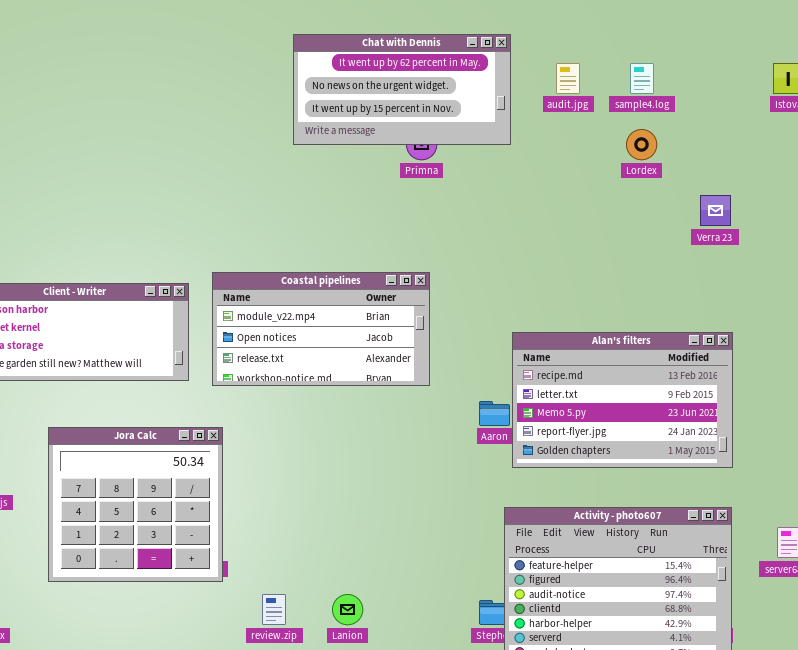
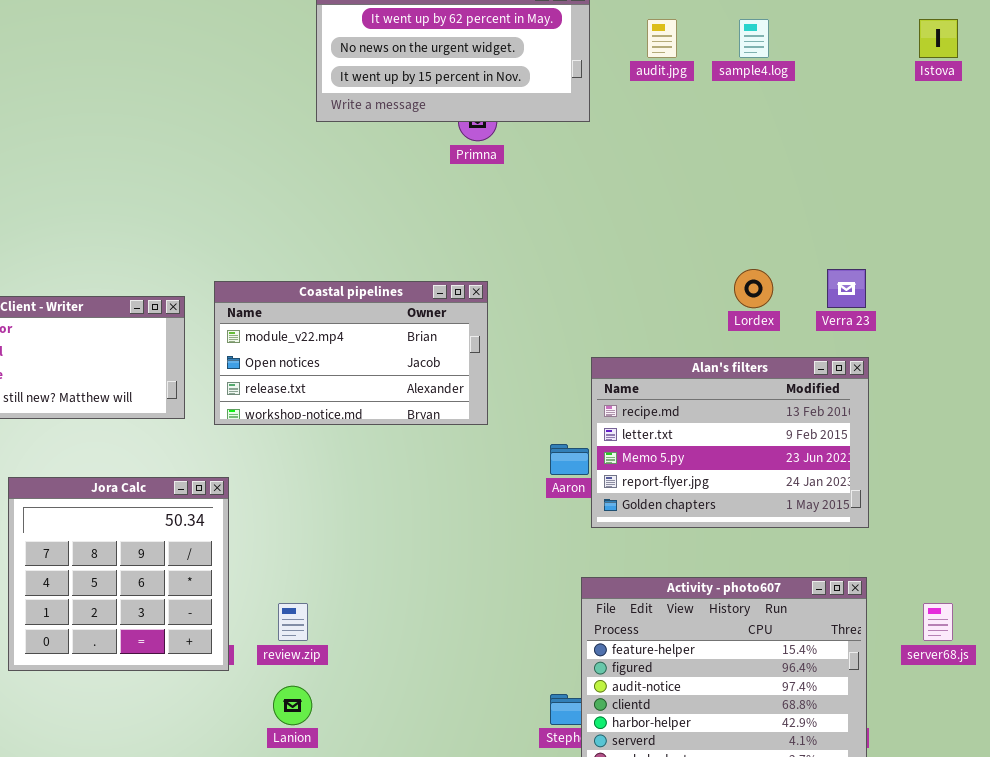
Lordex: [626,129,657,160] -> [734,269,773,308], moved
Verra 23: [700,195,731,226] -> [827,269,866,308], moved
review.zip: [262,594,286,625] -> [278,603,308,641], moved
Lanion: [332,594,363,625] -> [273,686,312,725], moved

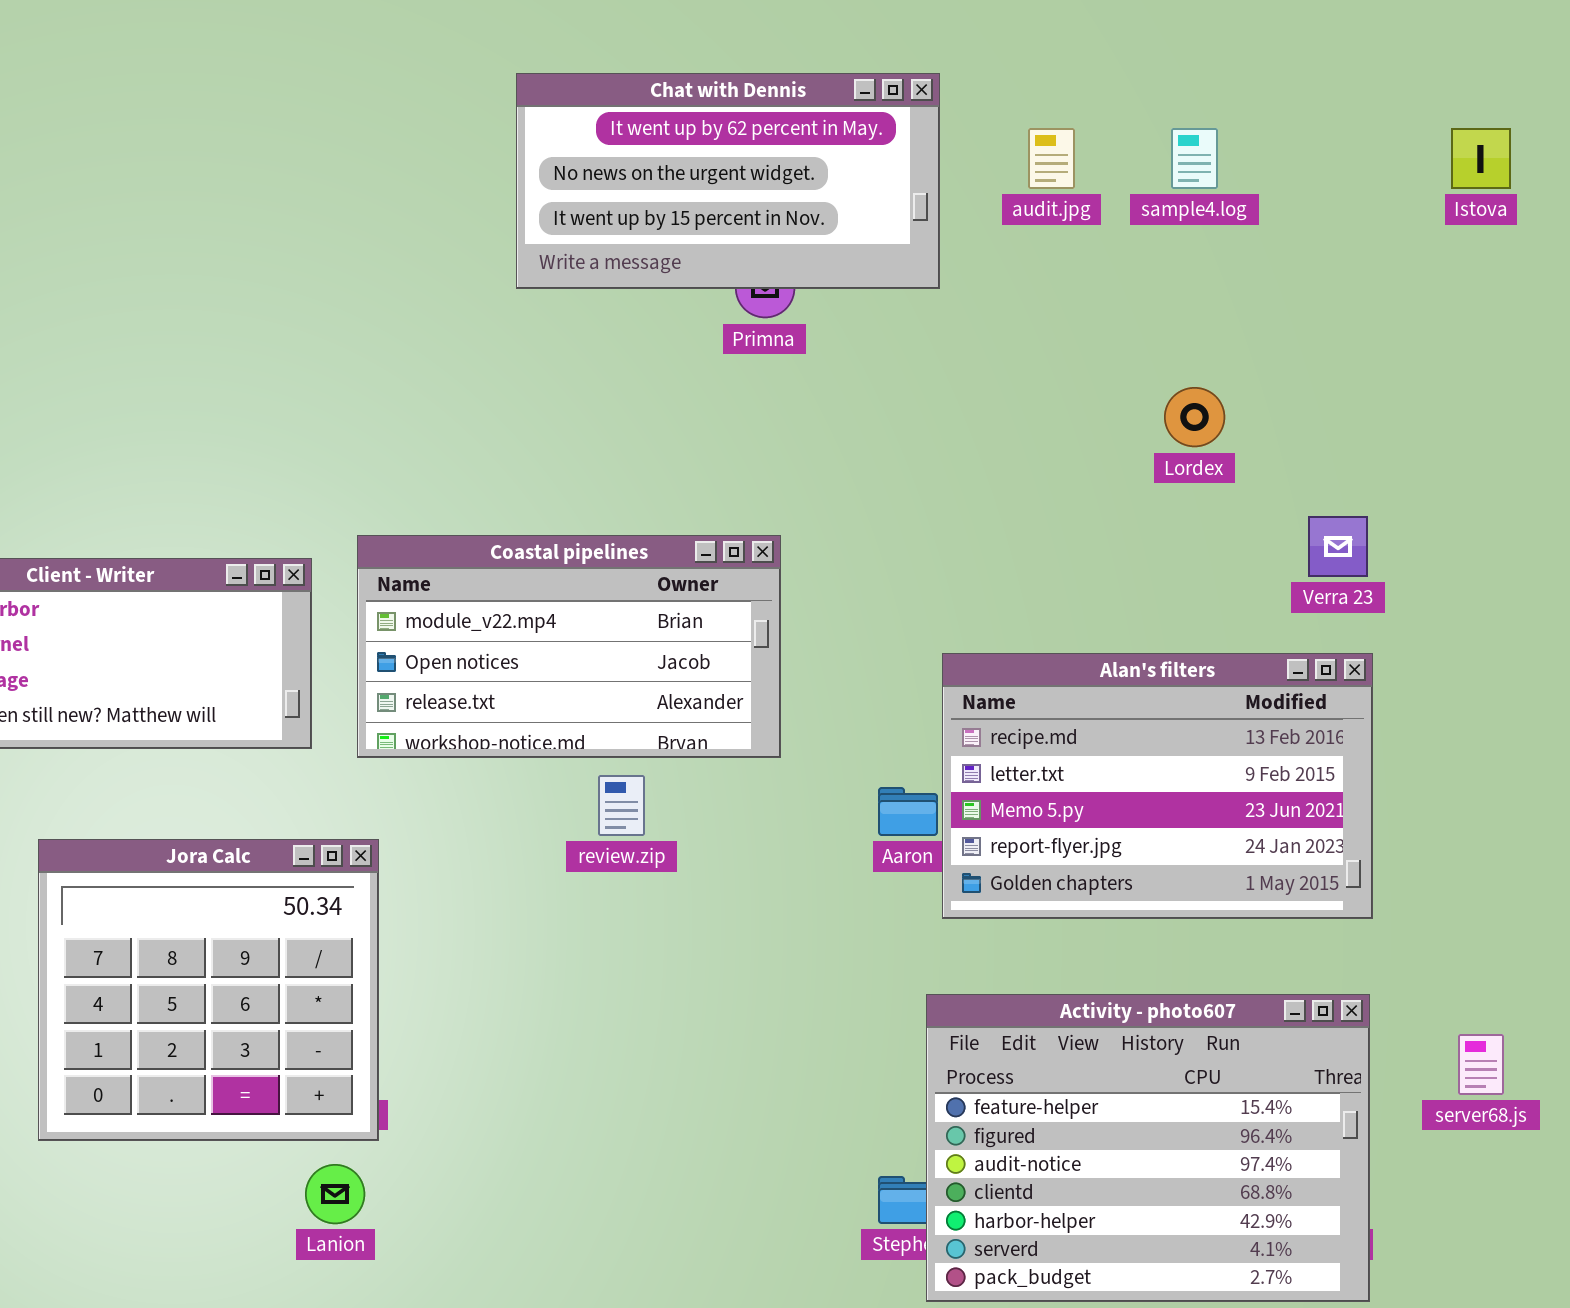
Lordex: [734,269,773,308] -> [1164,387,1225,447], moved
review.zip: [278,603,308,641] -> [598,775,645,836], moved
Lanion: [273,686,312,725] -> [305,1164,365,1224], moved

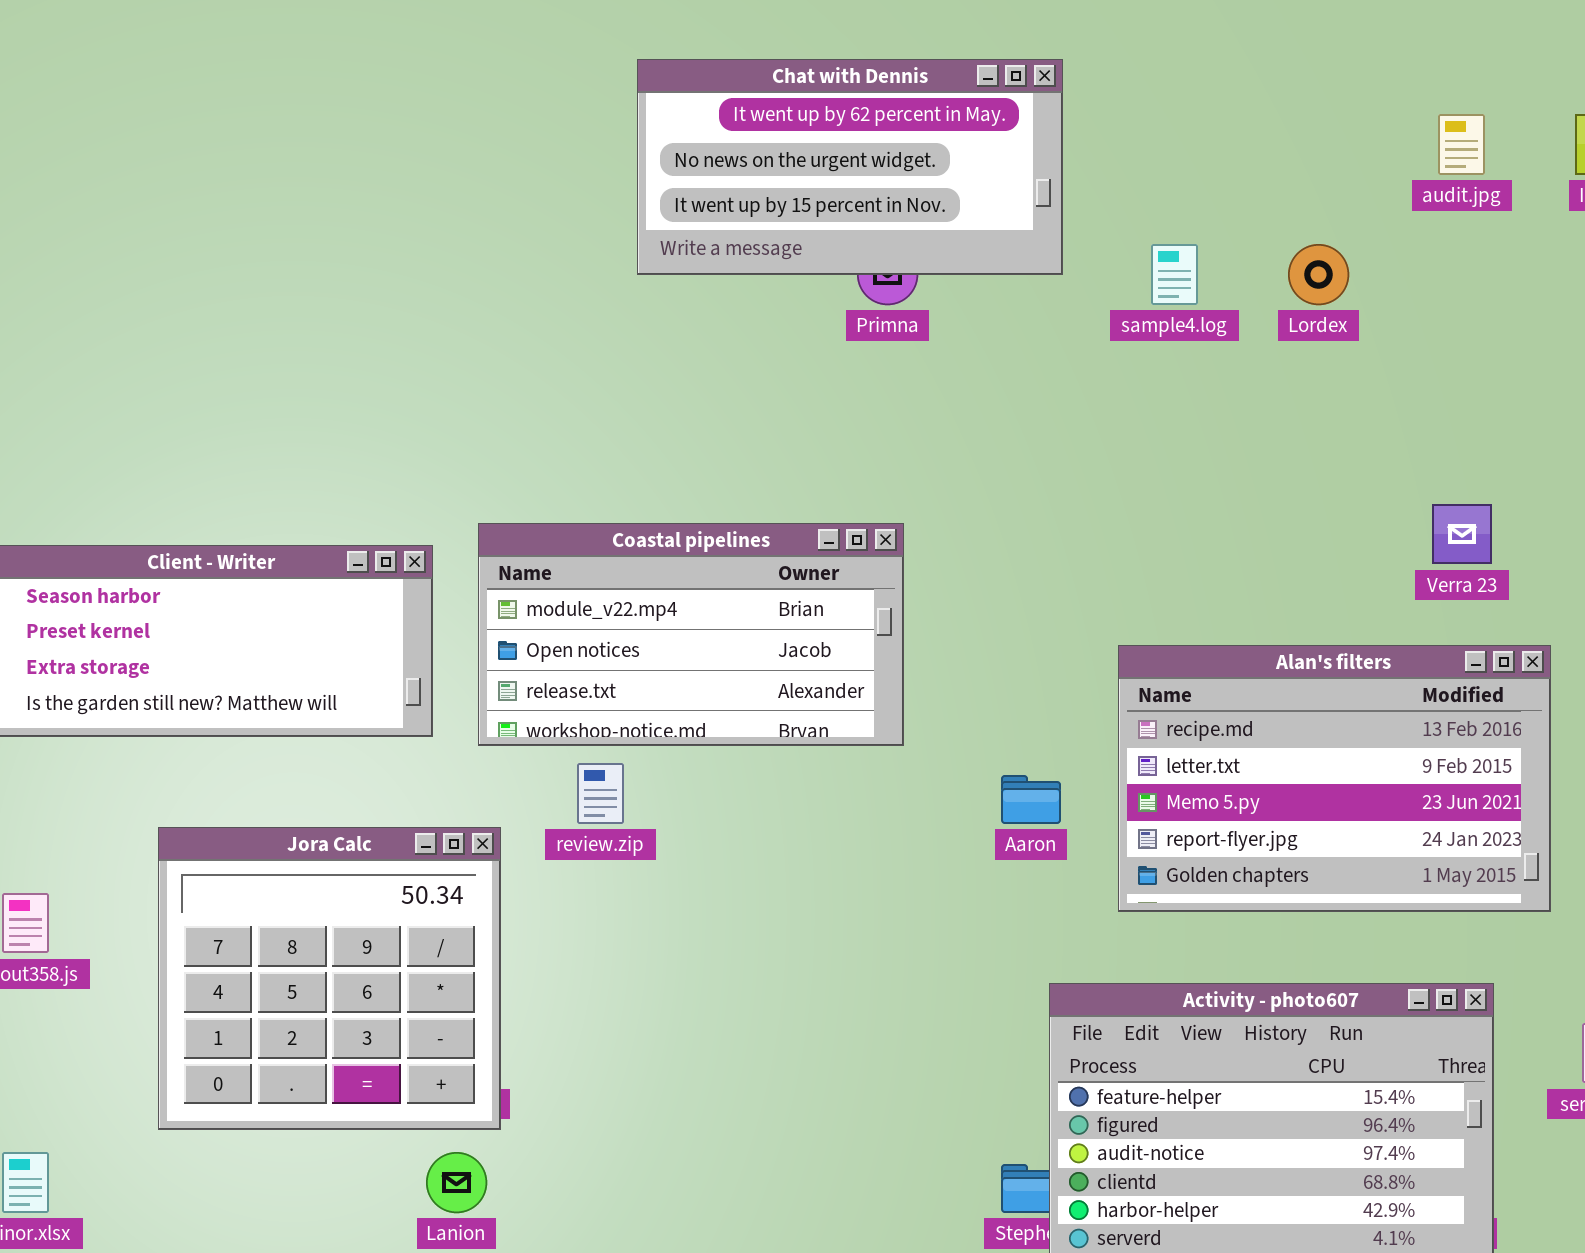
audit.jpg: [1028,128,1075,189] -> [1438,114,1485,175], moved
sample4.log: [1171,128,1218,189] -> [1151,244,1198,305], moved
Lordex: [1164,387,1225,447] -> [1288,244,1349,305], moved
Alan's filters: [942,653,1373,919] -> [1118,645,1551,912], moved
review.zip: [598,775,645,836] -> [577,763,624,824], moved

